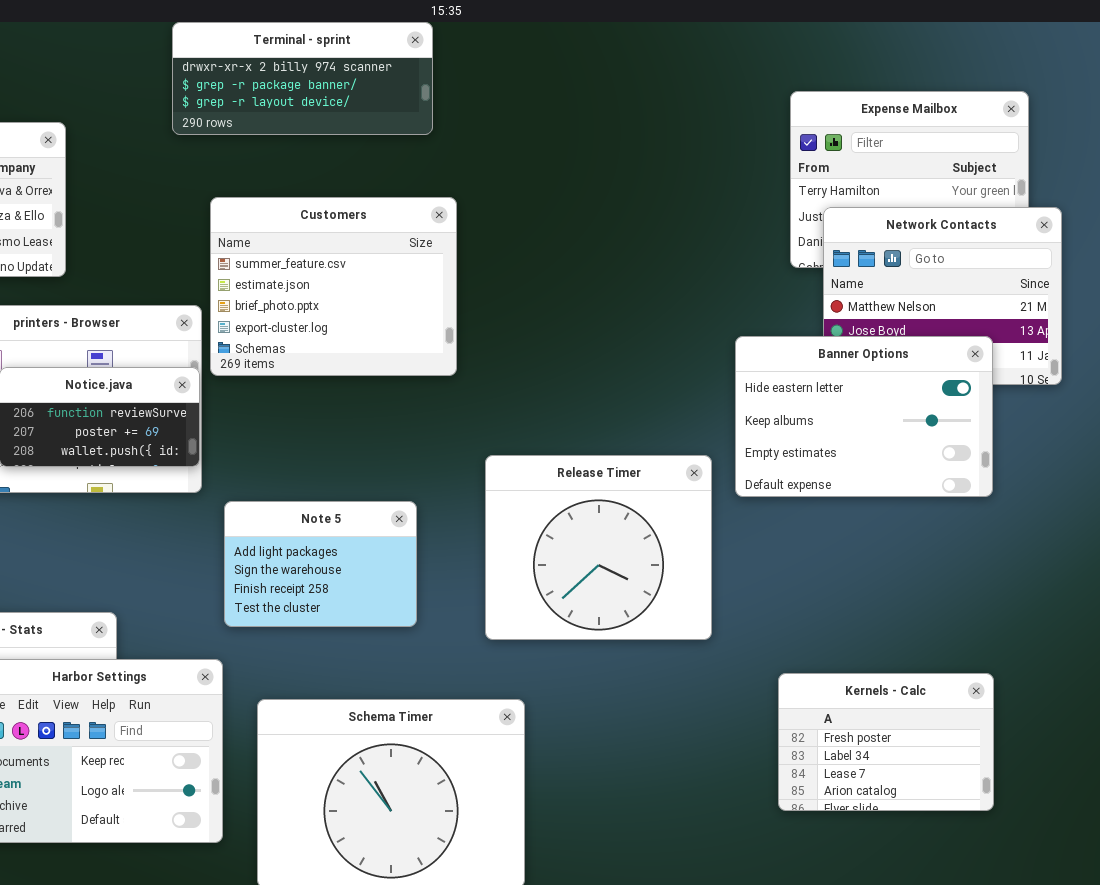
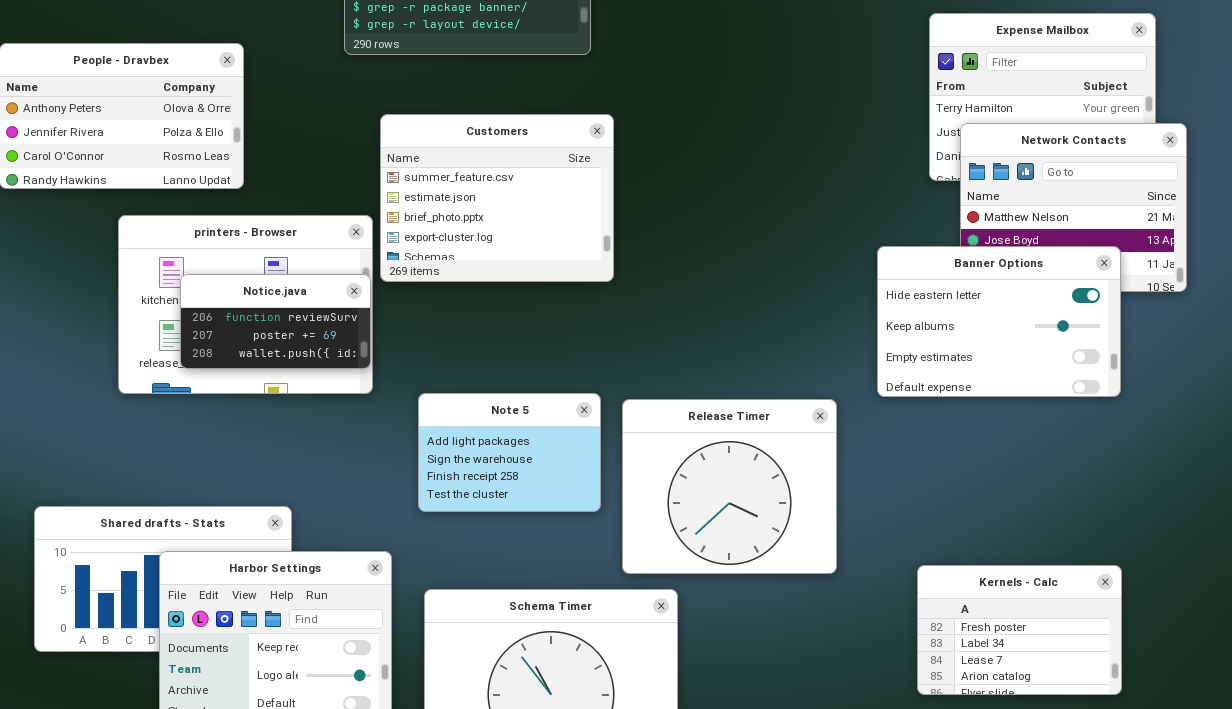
Release Timer: [485,455,712,640] -> [622,399,837,574], moved
Note 5: [224,501,417,627] -> [418,393,601,512], moved

